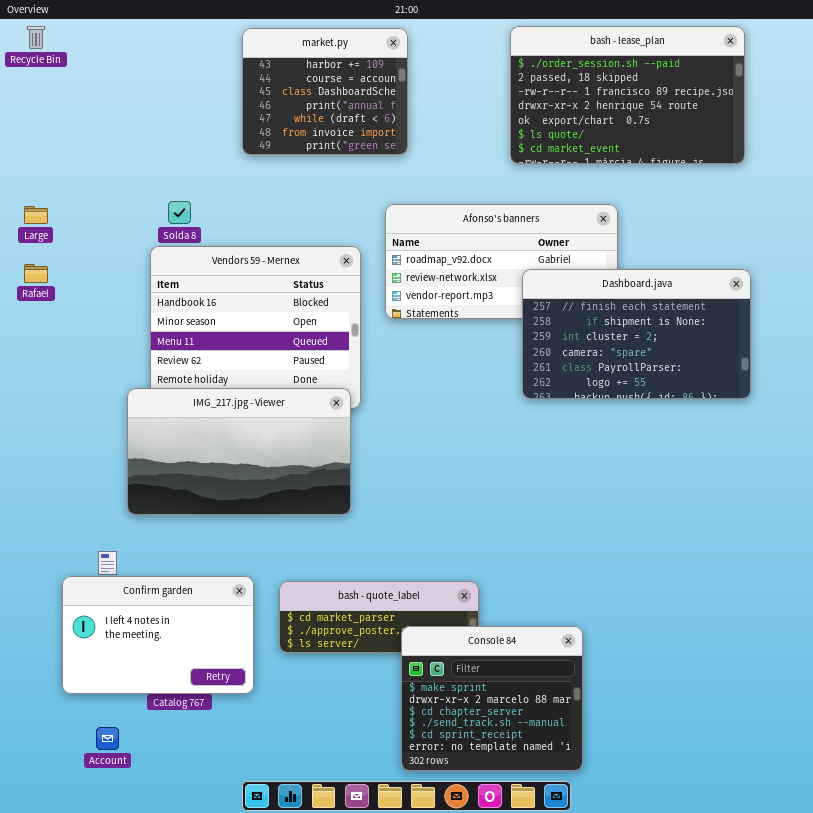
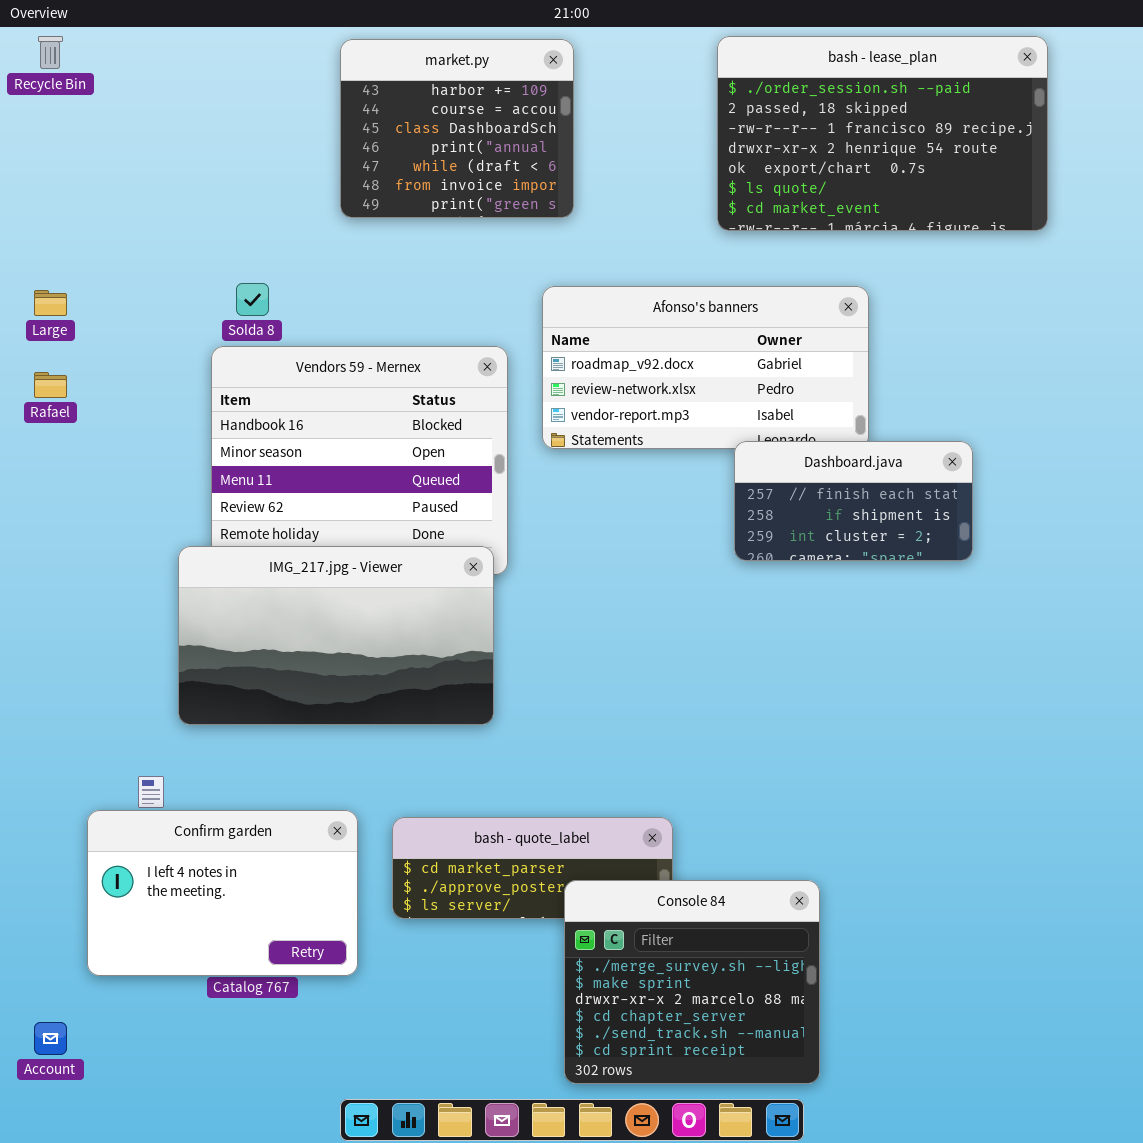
Dashboard.java: [522,269,751,399] -> [734,441,973,561], resized
Console 84: [401,626,583,771] -> [564,880,820,1084], scrolled up 1 row
Account: [96,727,119,750] -> [34,1022,67,1055], moved

